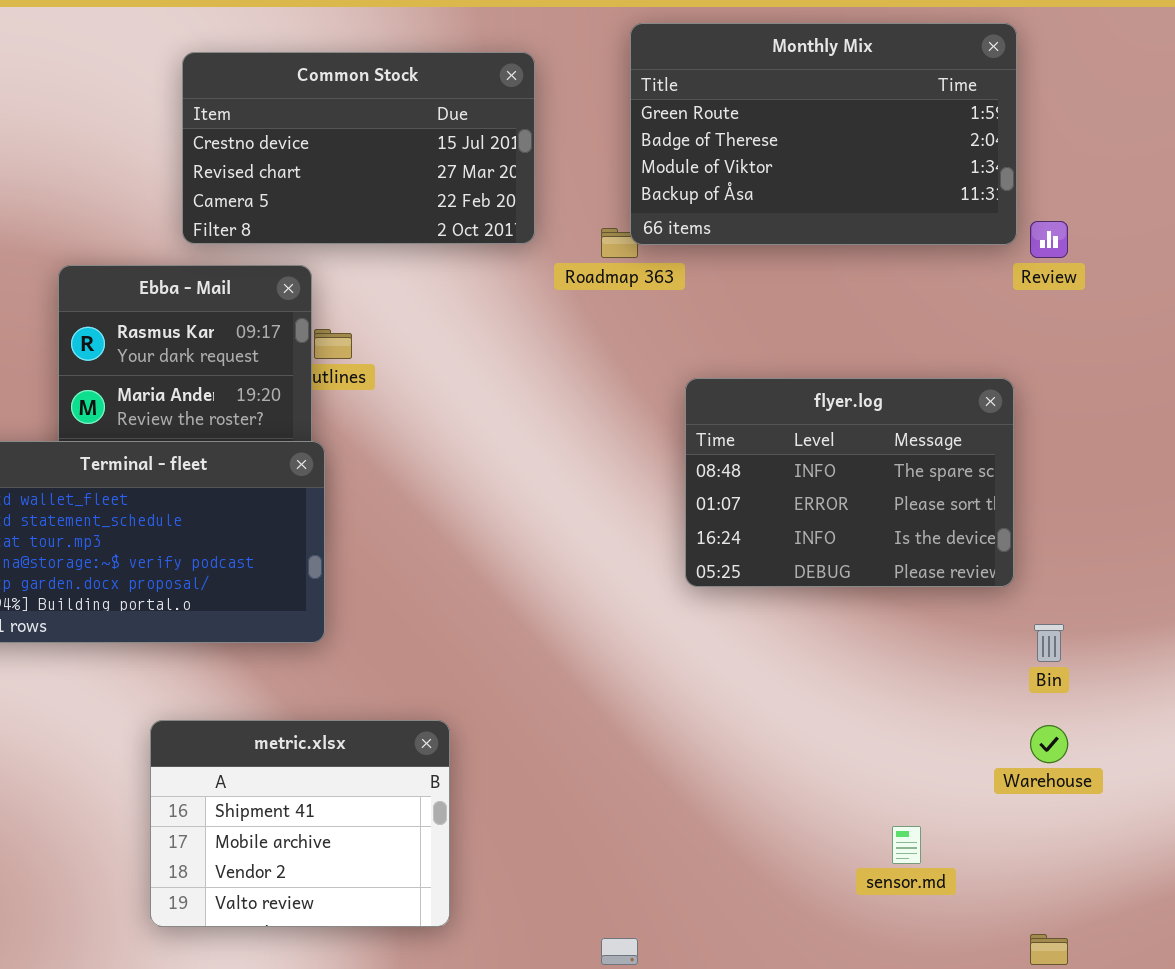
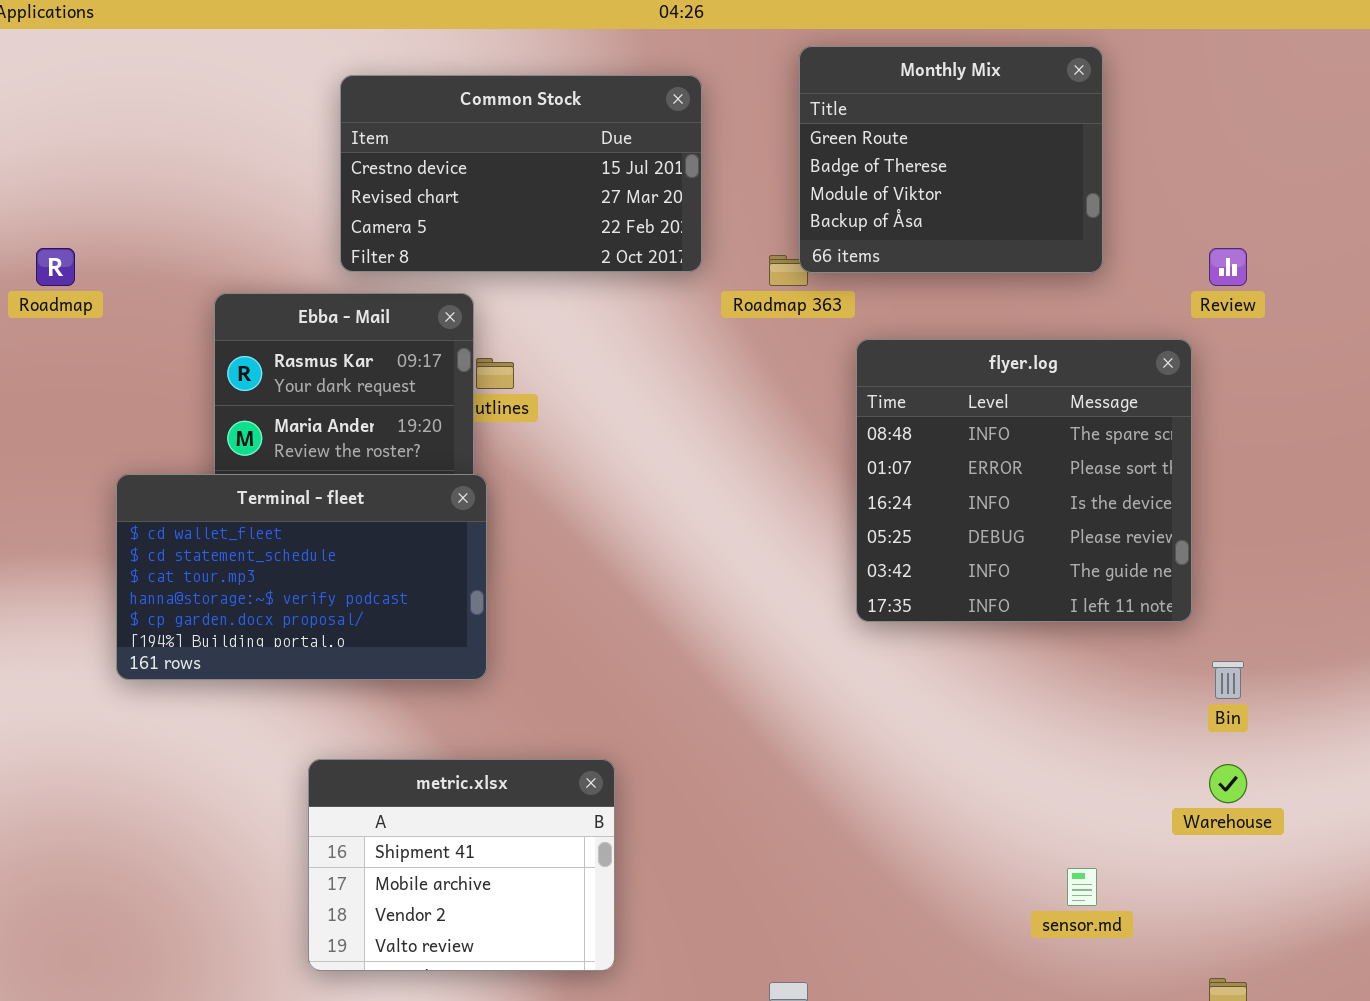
Monthly Mix: [630,23,1017,245] -> [799,46,1103,273], resized
flyer.log: [685,378,1014,587] -> [856,339,1192,622], resized

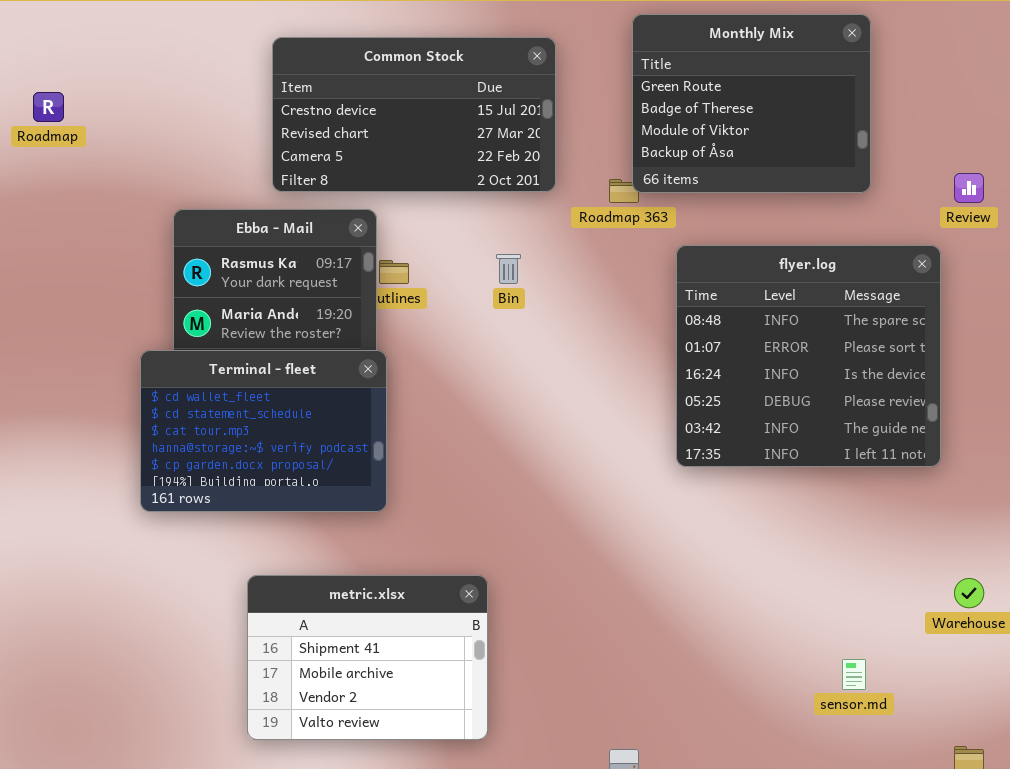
Roadmap: [36,248,75,286] -> [33,92,64,122], moved
Terminal - fleet: [116,474,487,680] -> [140,350,387,512], resized
Bin: [1212,661,1244,699] -> [496,254,521,284], moved

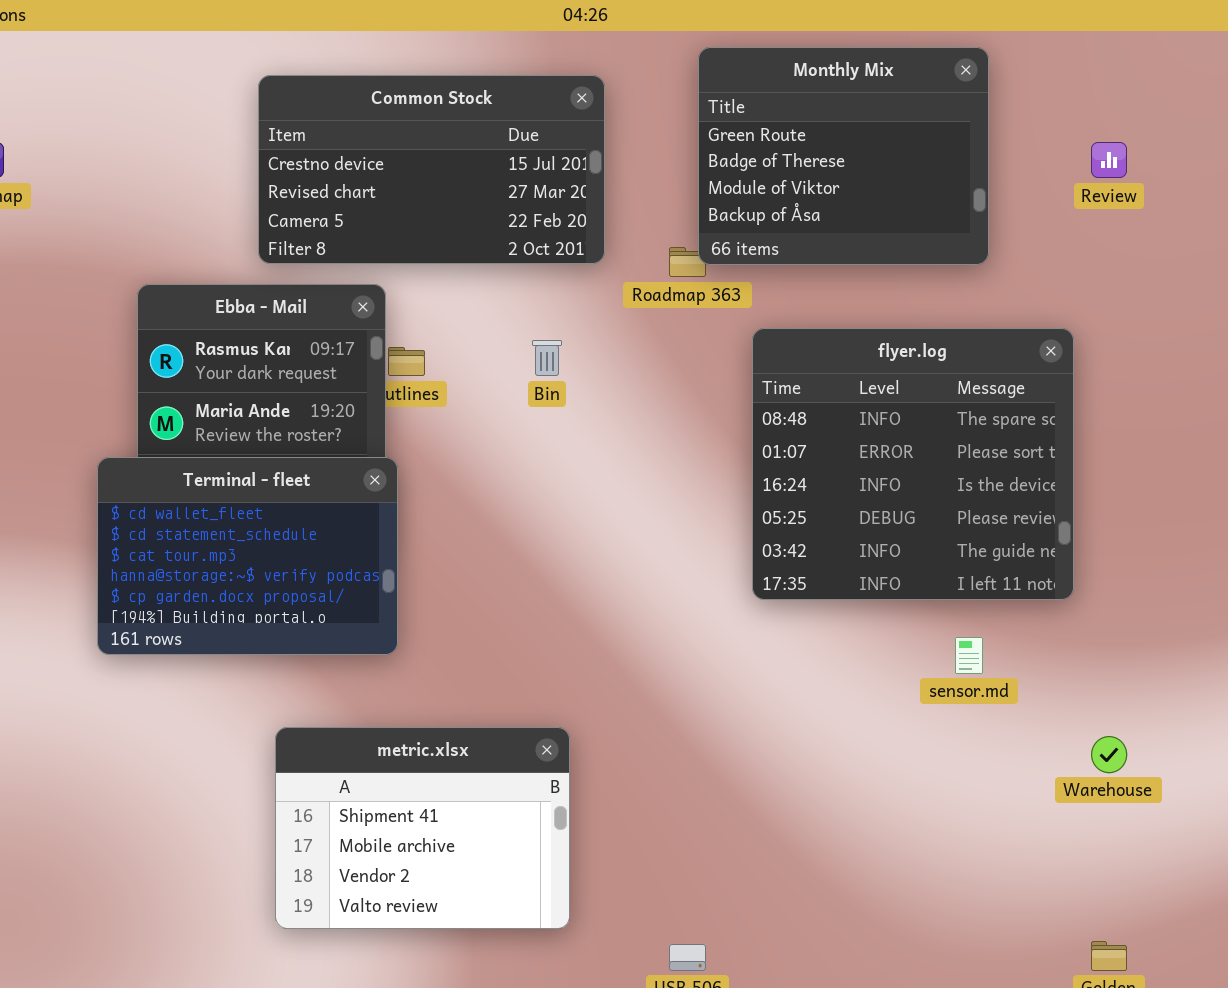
Review: [954,173,984,203] -> [1091,142,1127,178], moved
metric.xlsx: [247,575,488,740] -> [275,727,570,929], moved
sensor.md: [842,659,866,690] -> [955,637,983,674], moved

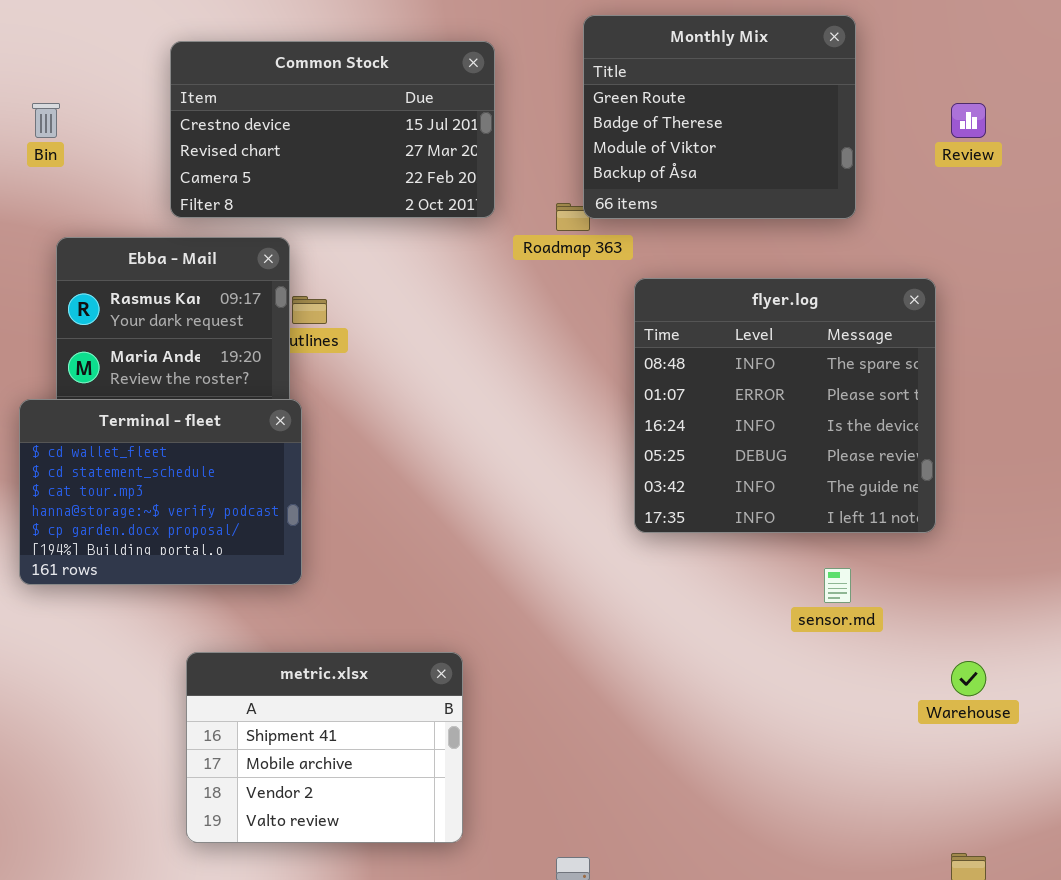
Bin: [532,340,562,376] -> [32,103,60,138], moved

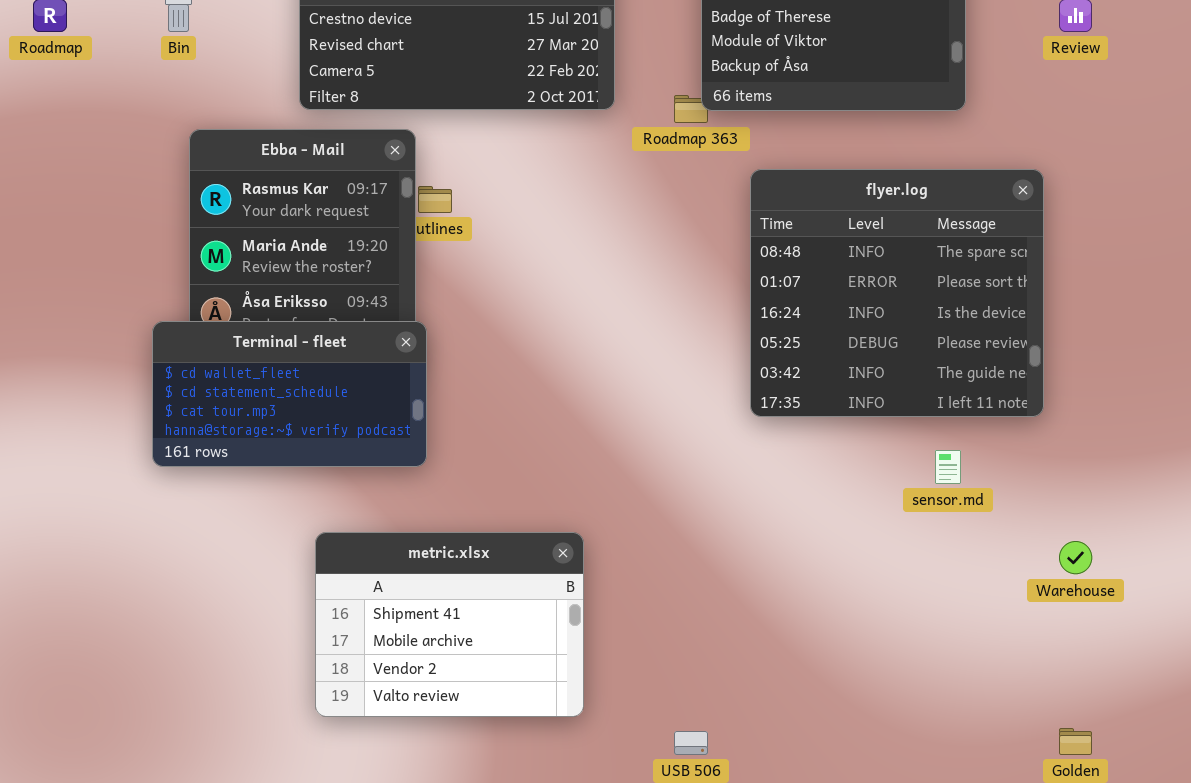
Terminal - fleet: [19,399,302,585] -> [152,321,427,467], resized

